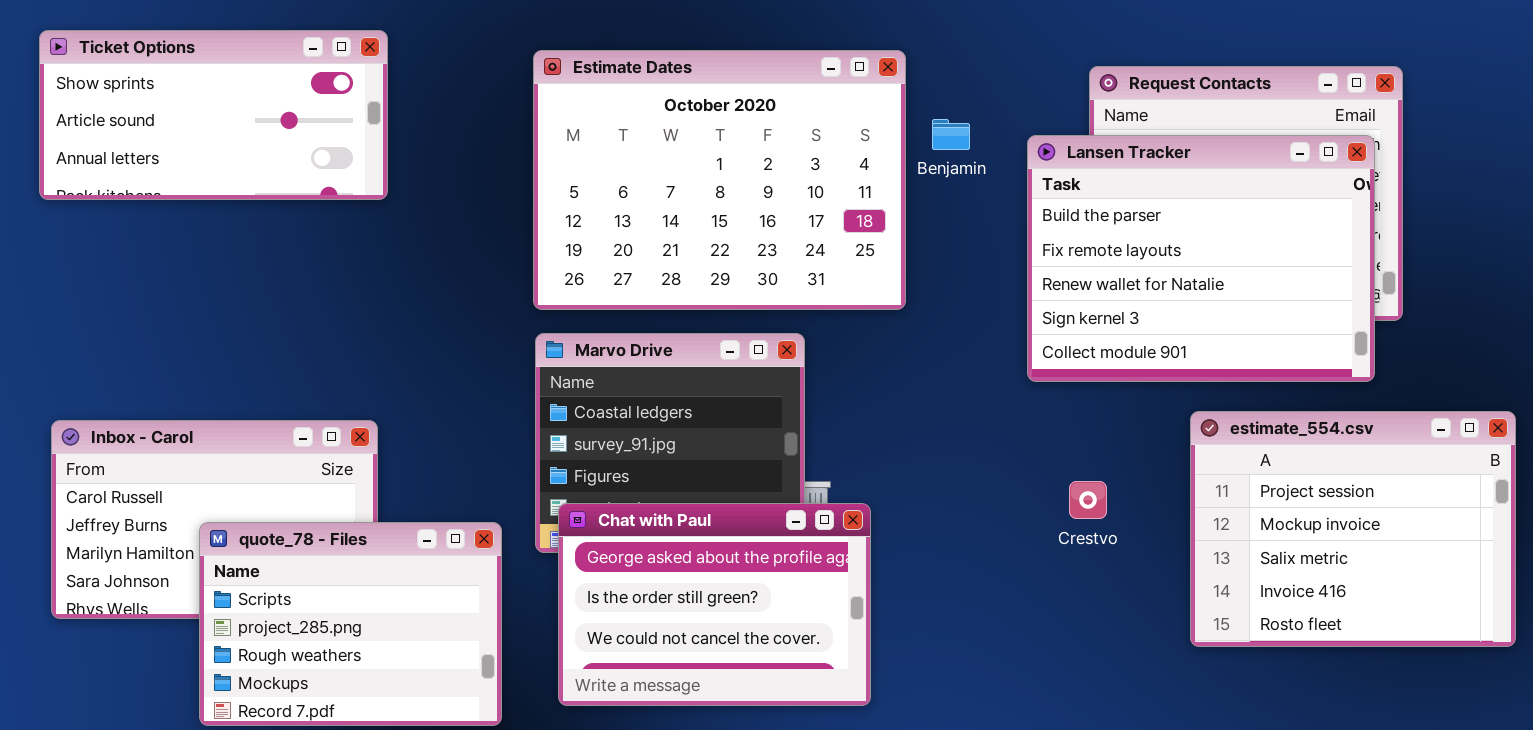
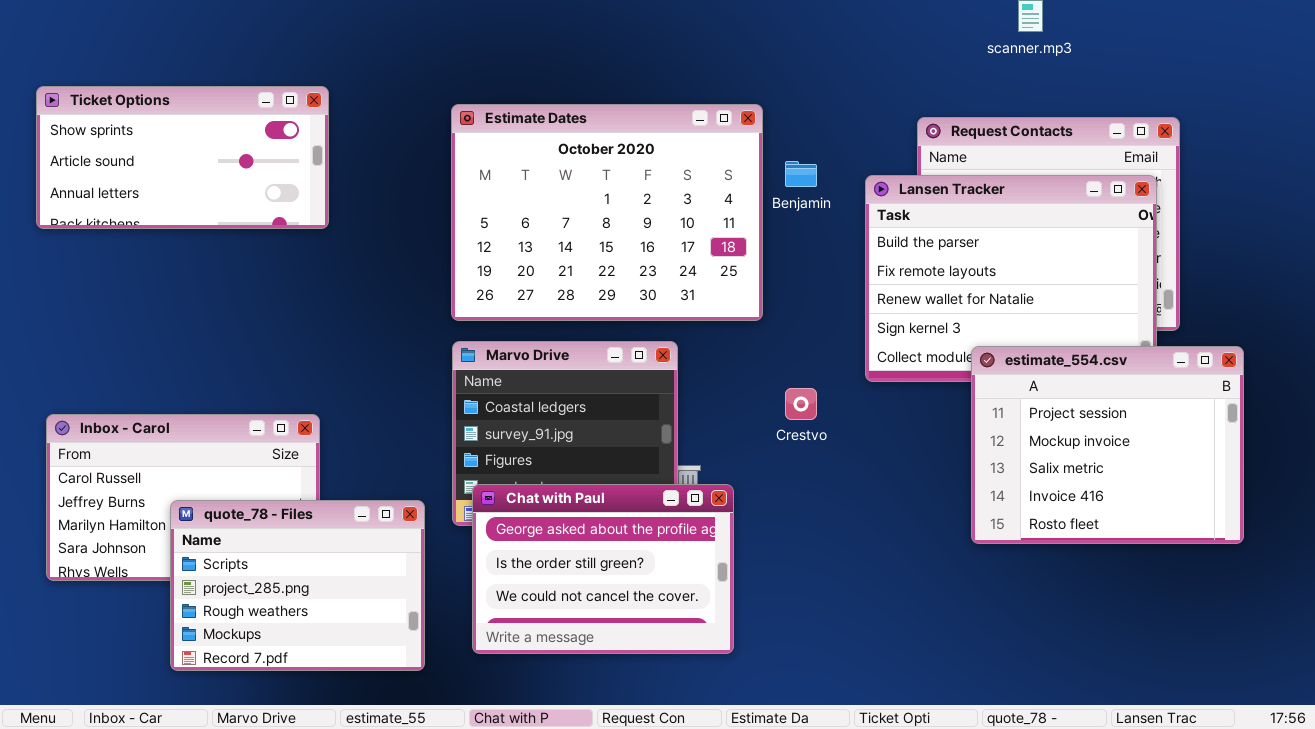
estimate_554.csv: [1190,411,1516,647] -> [971,346,1244,544], moved
Crestvo: [1069,481,1107,519] -> [785,388,817,420], moved

